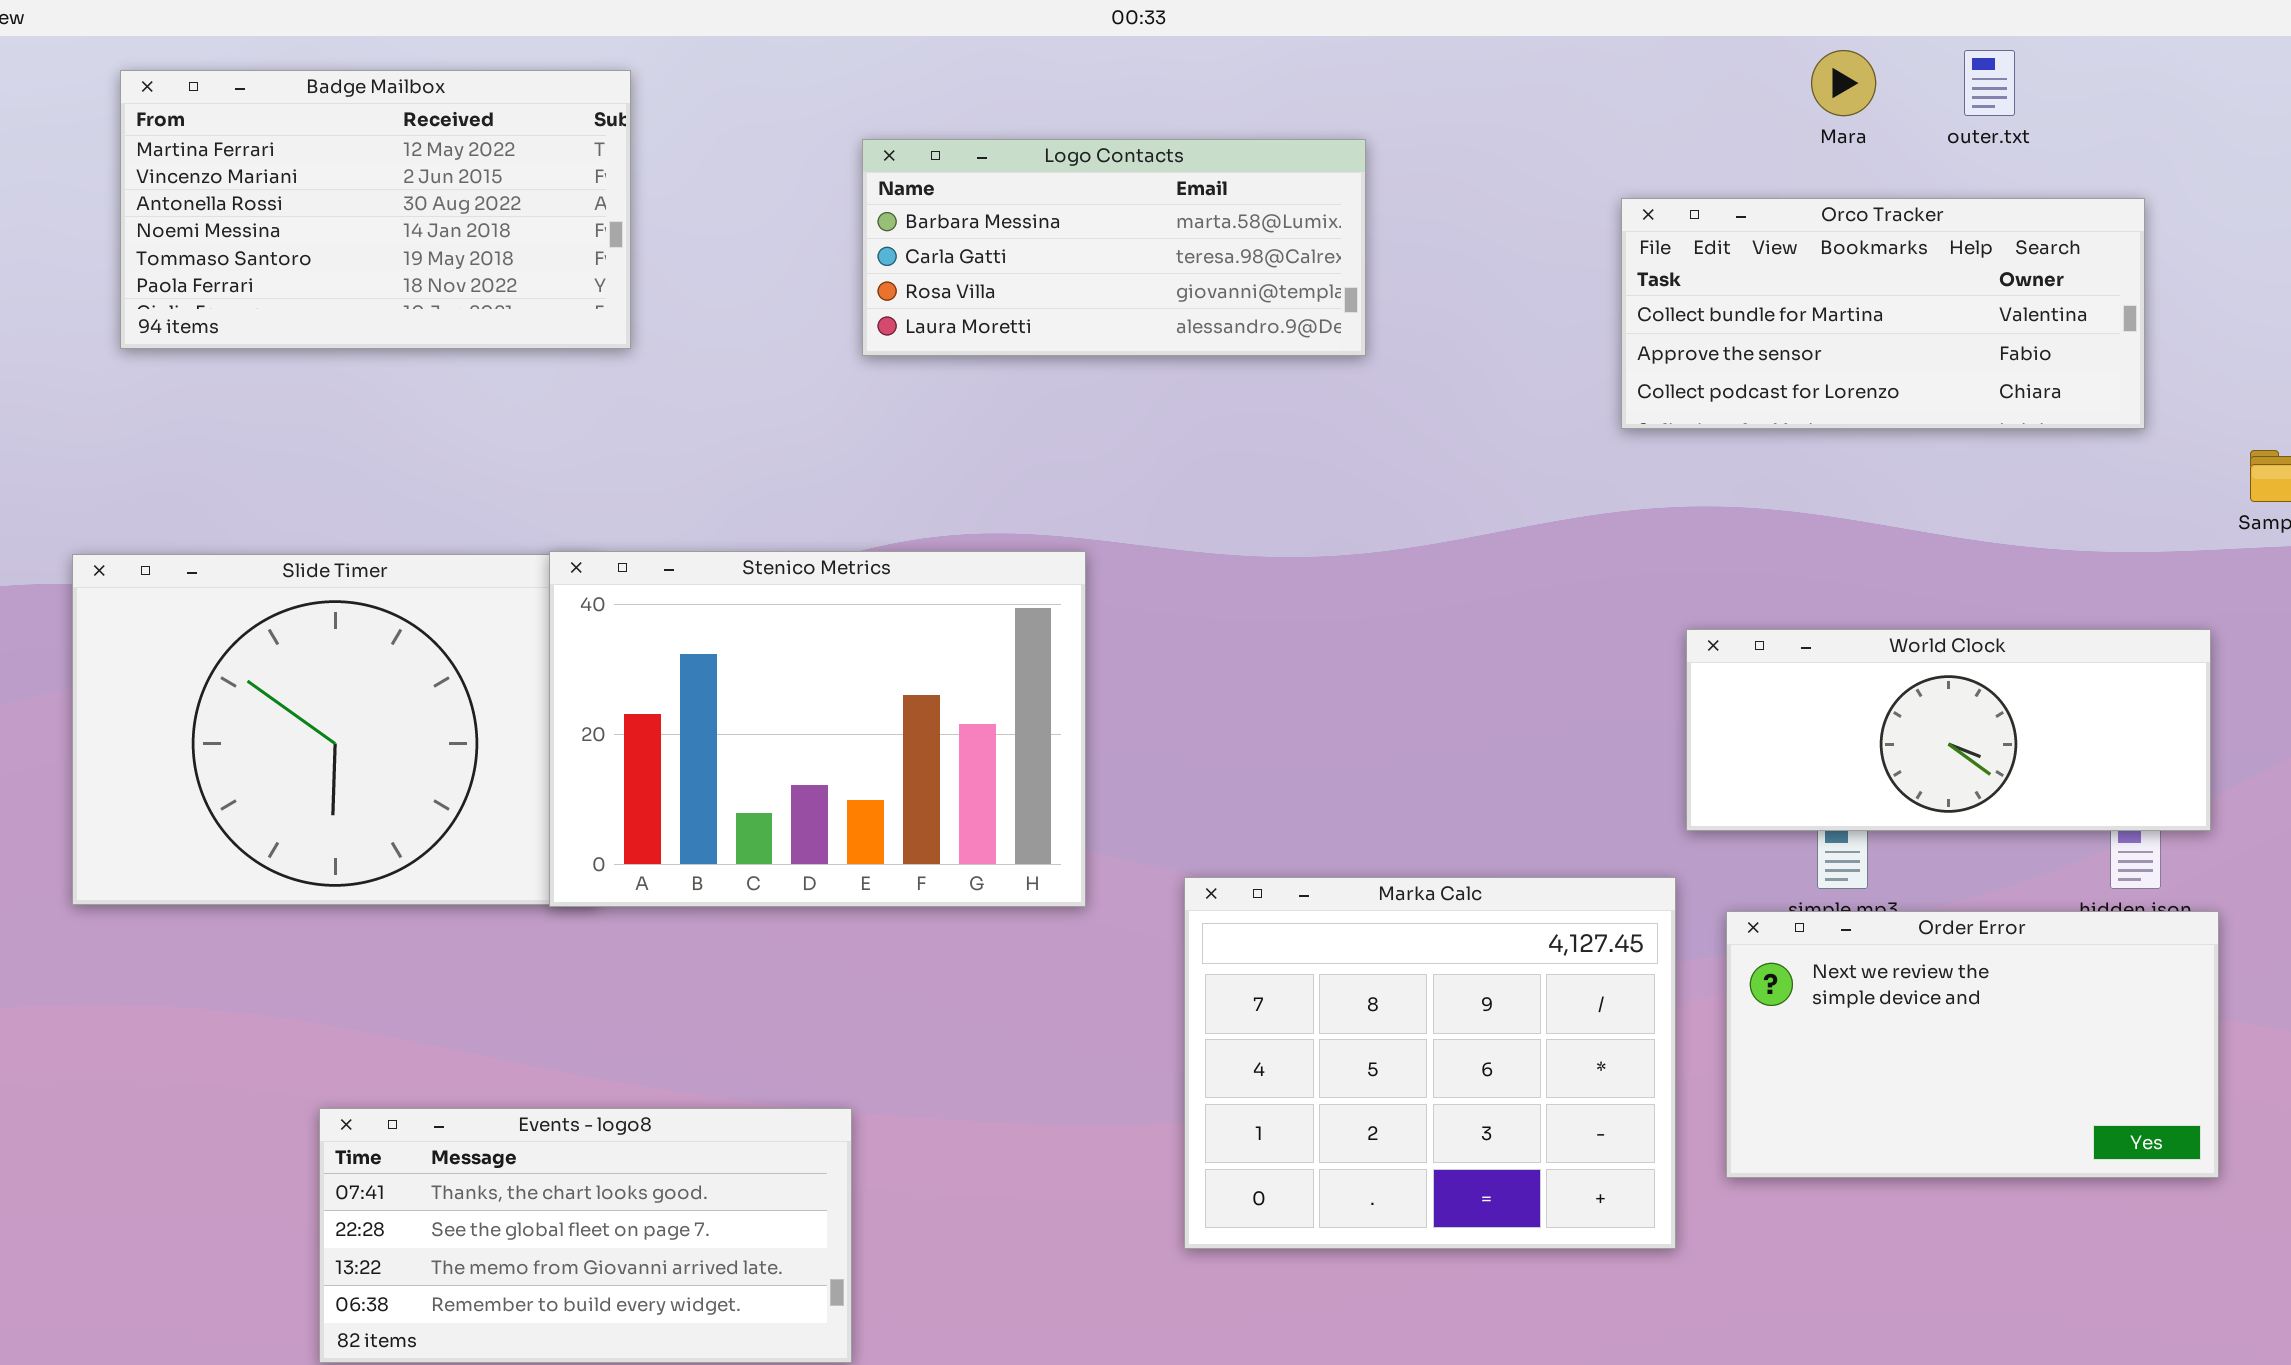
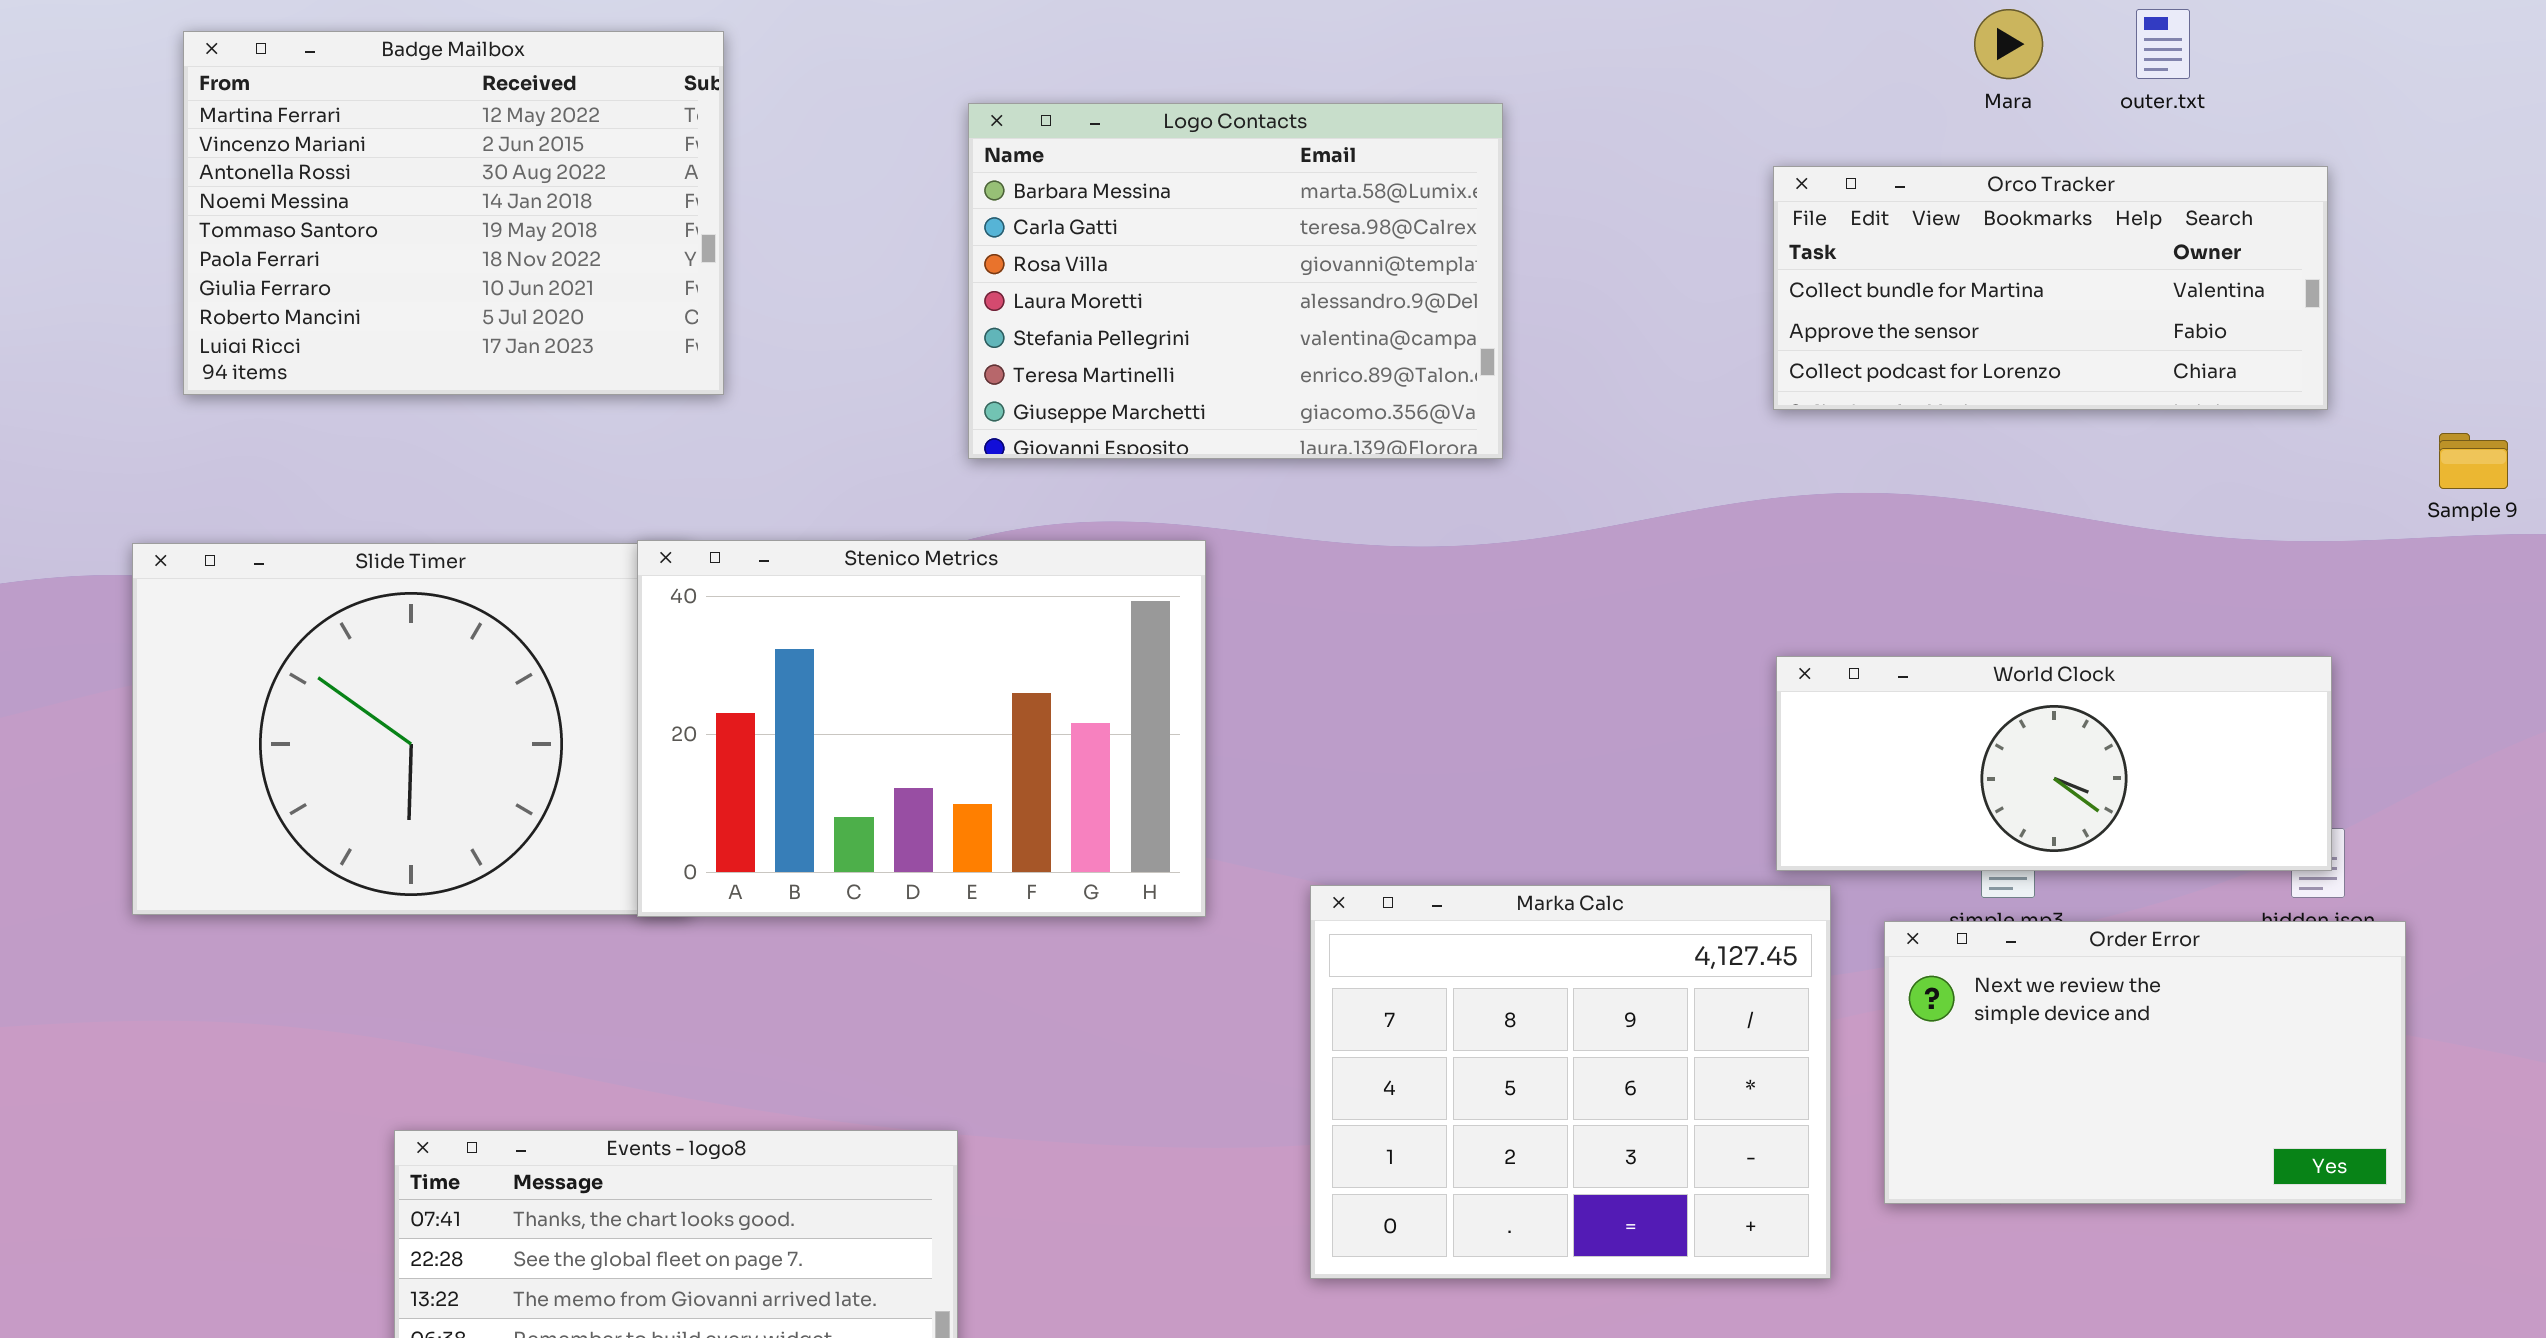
Badge Mailbox: [120,70,631,349] -> [183,31,724,395], resized
Logo Contacts: [862,139,1366,356] -> [968,103,1503,459], resized
World Clock: [1686,629,2211,831] -> [1776,656,2332,871], moved

